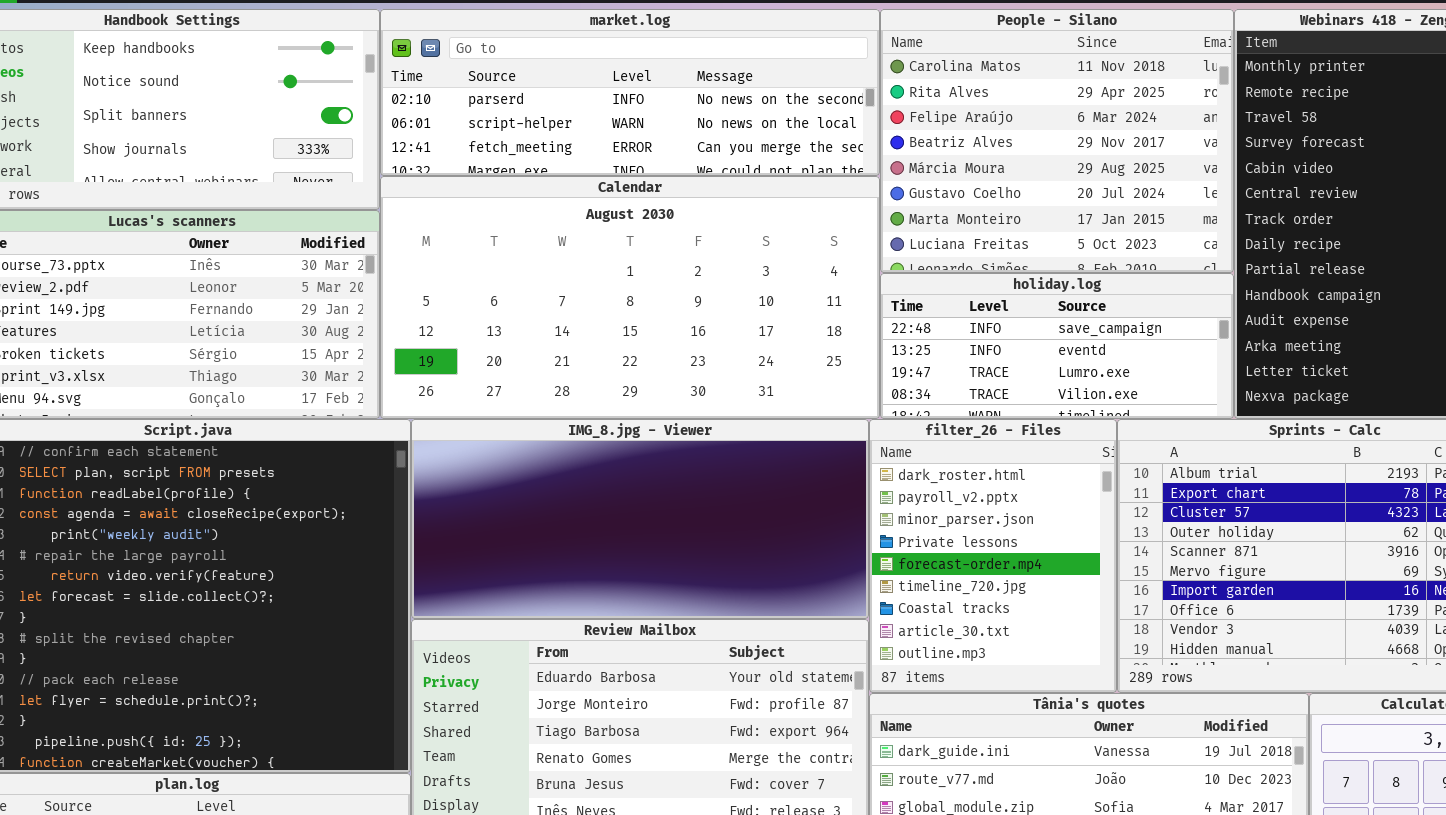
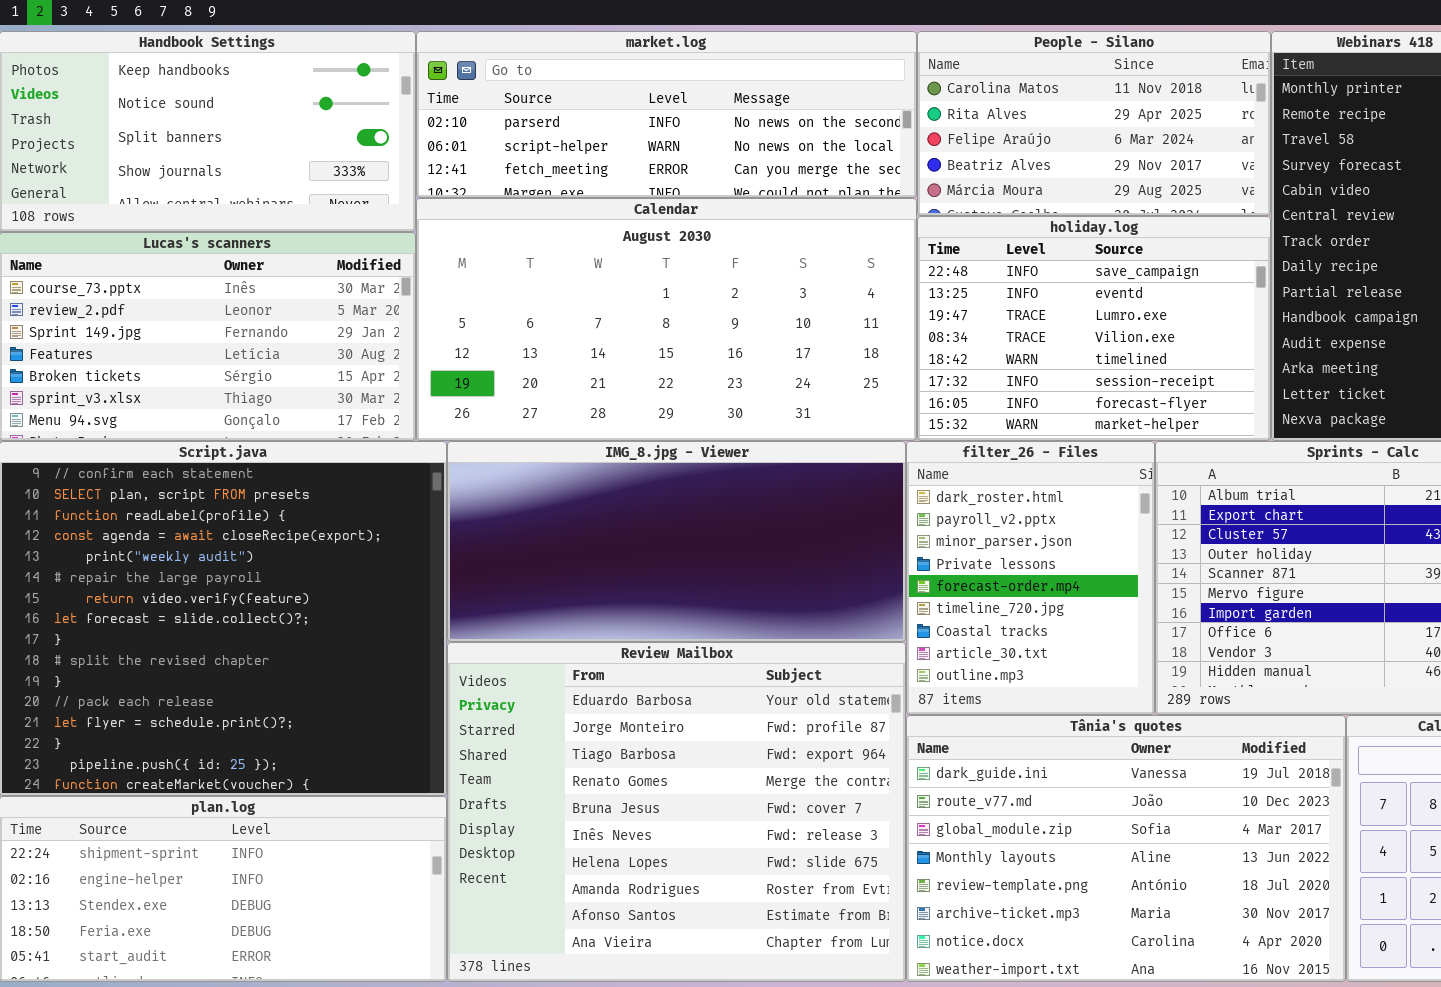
People - Silano: [880,9,1234,273] -> [917,31,1271,216], resized
holiday.log: [880,273,1234,419] -> [917,216,1271,441], resized

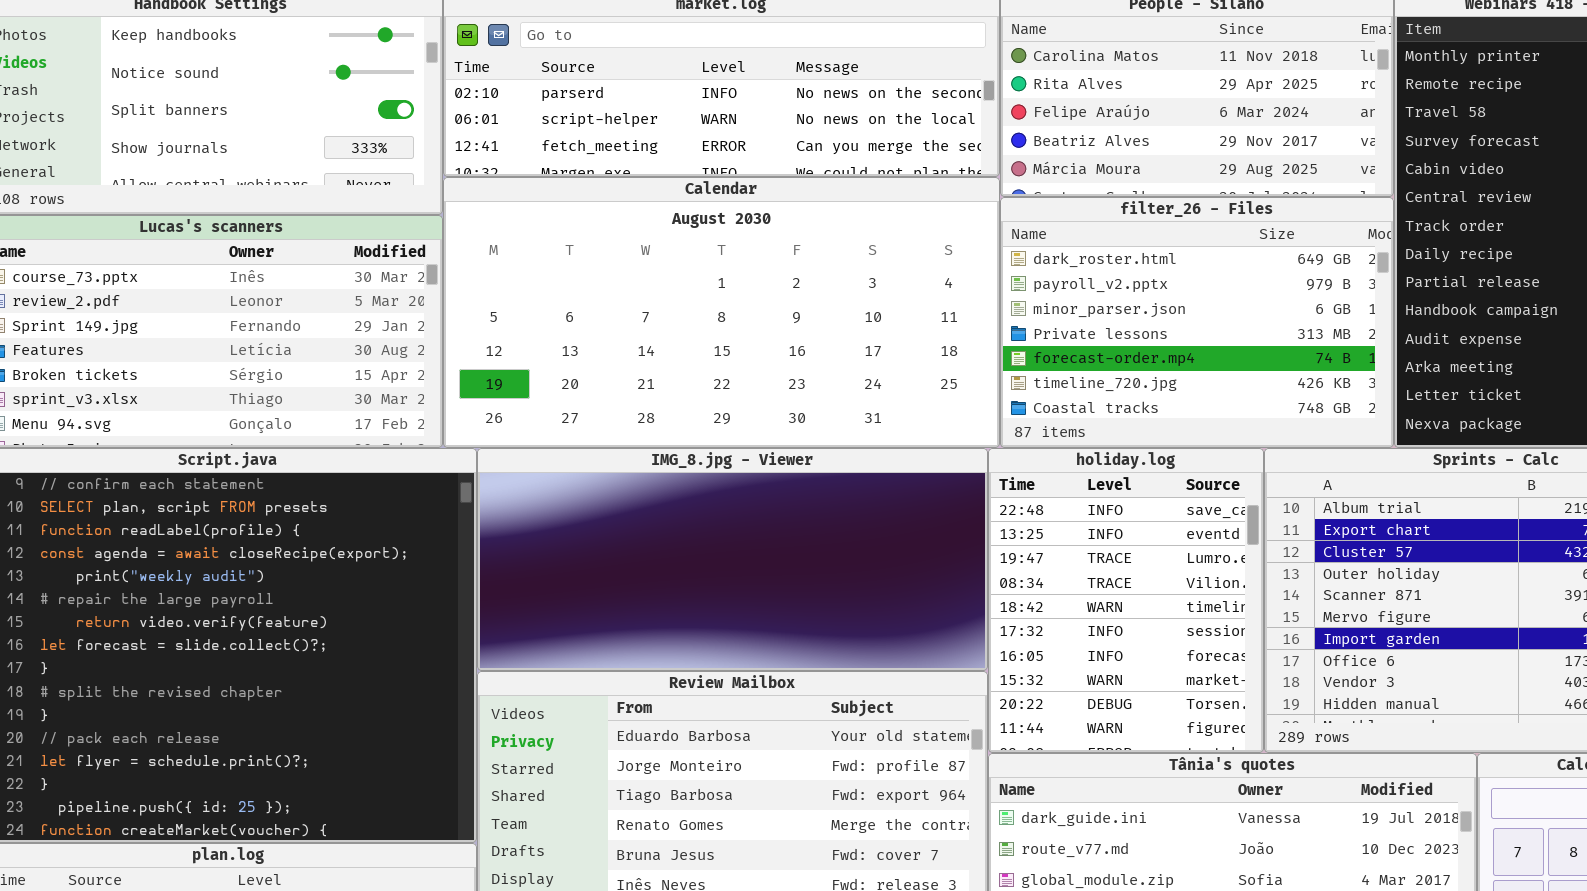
holiday.log: [917,216,1271,441] -> [988,448,1264,753], moved, resized
filter_26 - Files: [906,441,1155,715] -> [1000,197,1394,448], moved, resized

